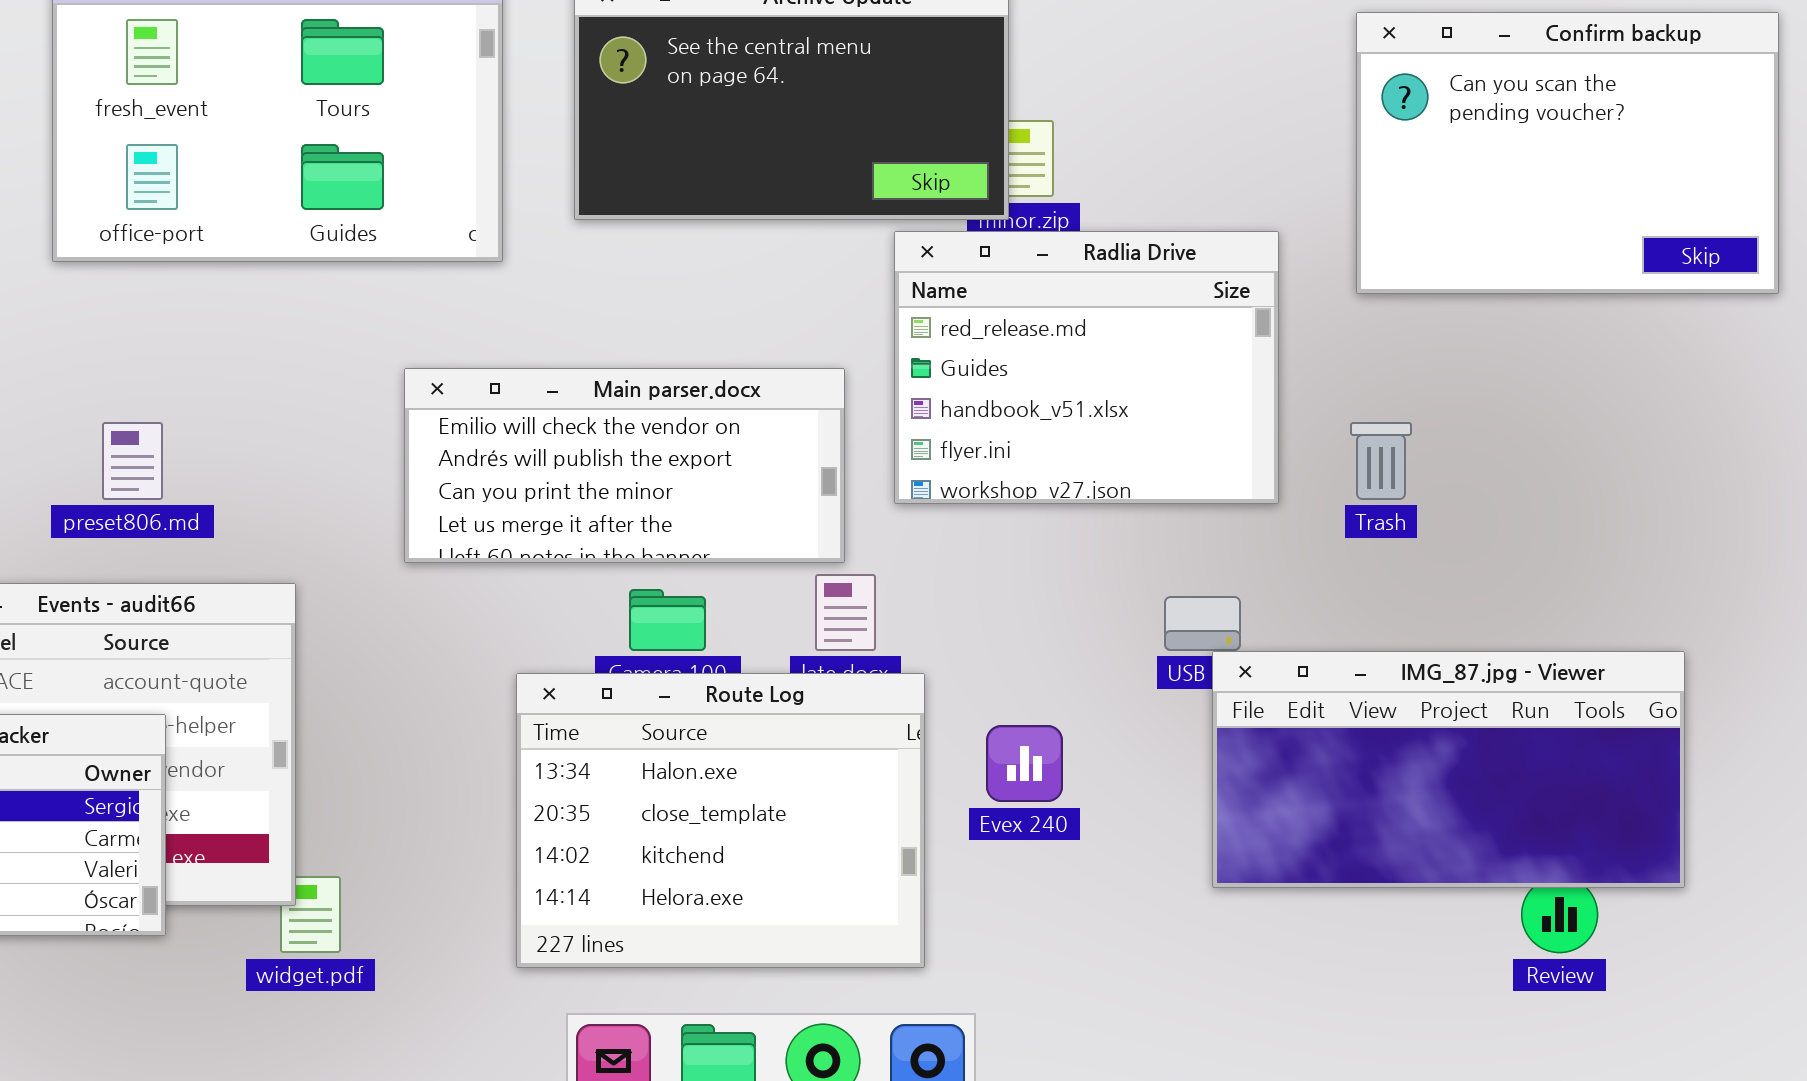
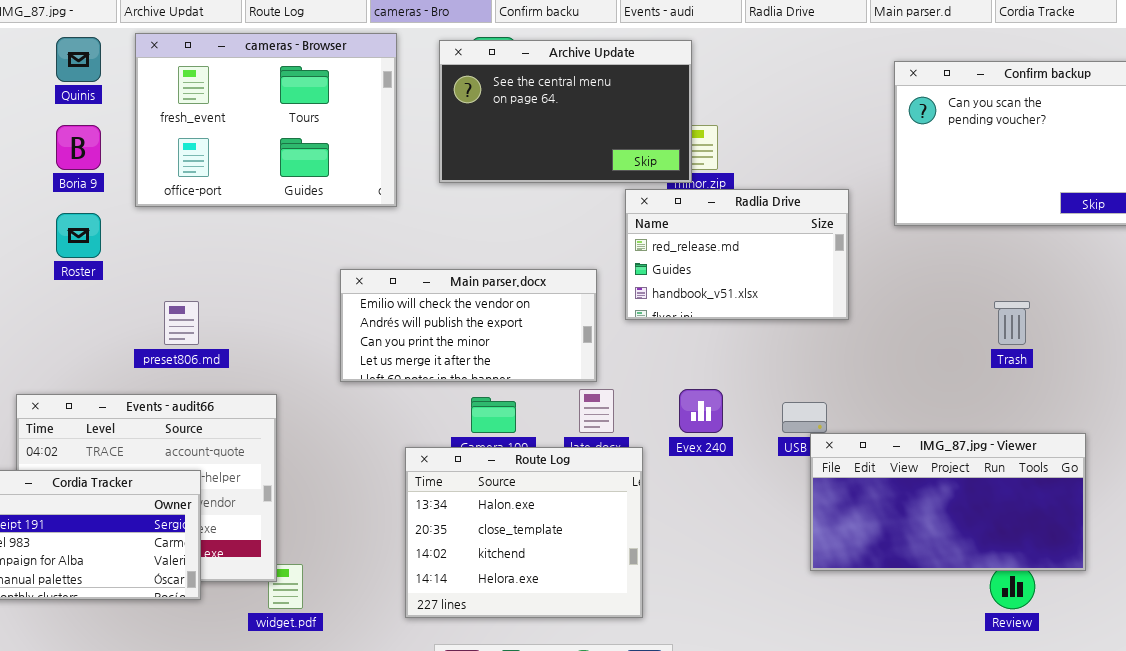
Radlia Drive: [894,231,1279,504] -> [625,189,849,320], resized
Trash: [1350,422,1412,500] -> [994,301,1030,345], moved
Evex 240: [986,725,1063,802] -> [679,389,723,433], moved

